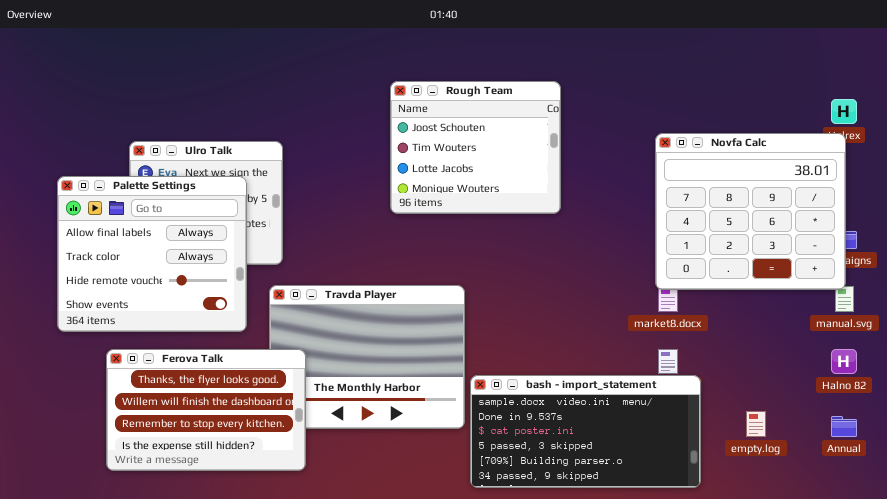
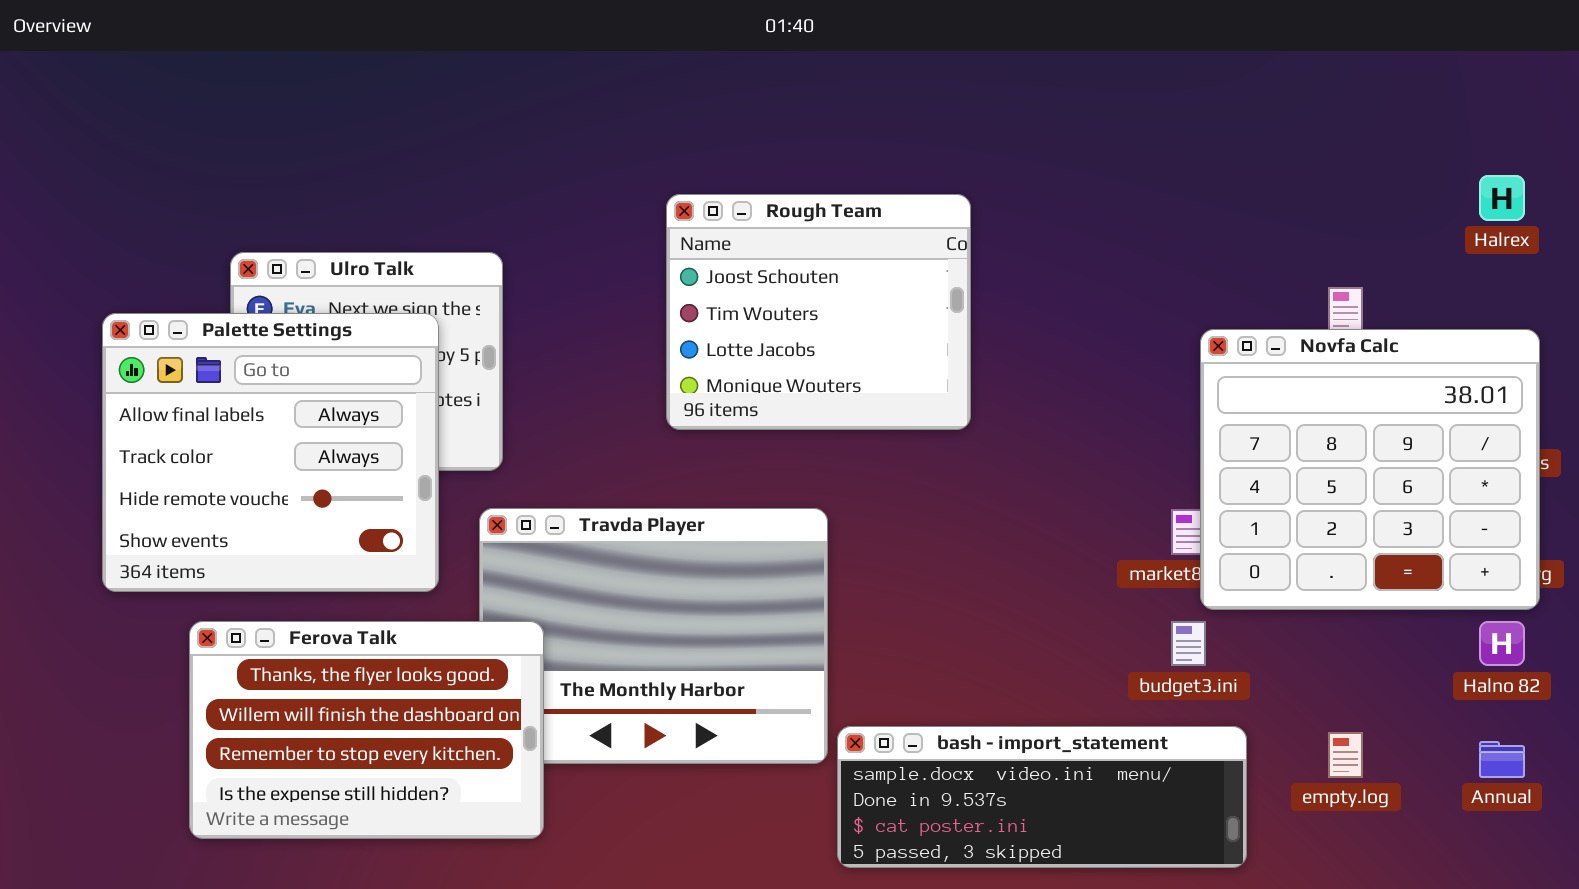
Rough Team: [390,81,561,214] -> [666,194,971,430], moved
Novfa Calc: [655,133,846,290] -> [1200,329,1540,610], moved
bash - import_statement: [470,375,701,488] -> [837,726,1247,868], resized

